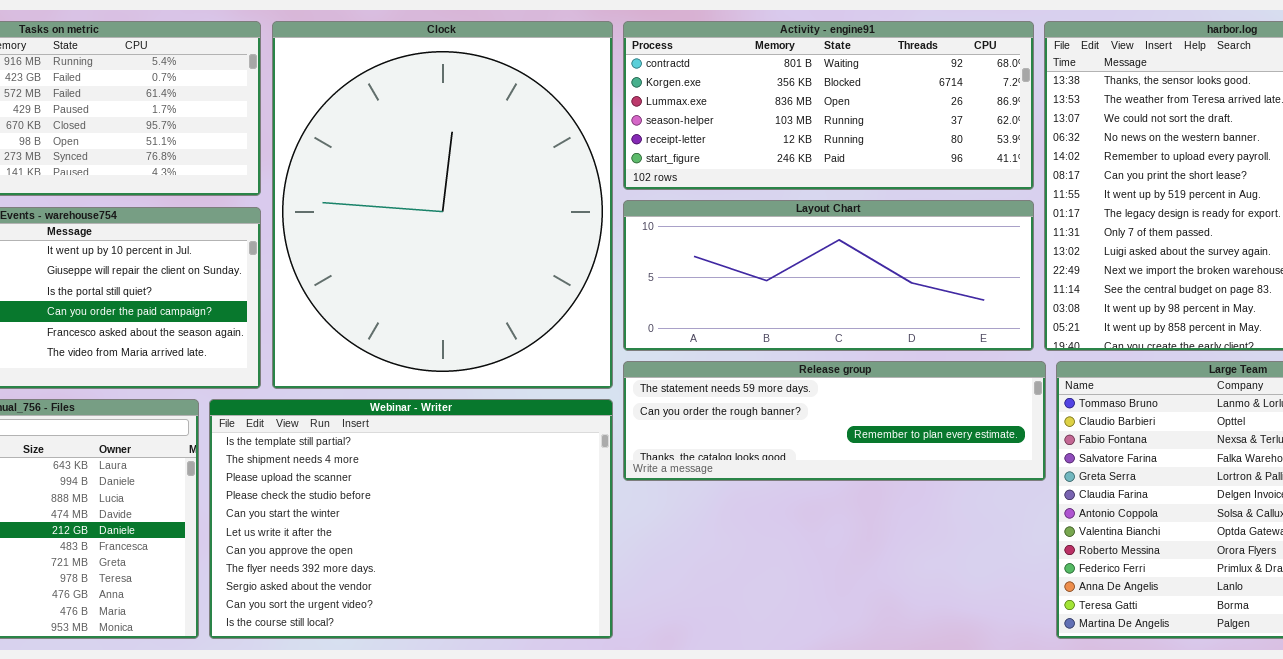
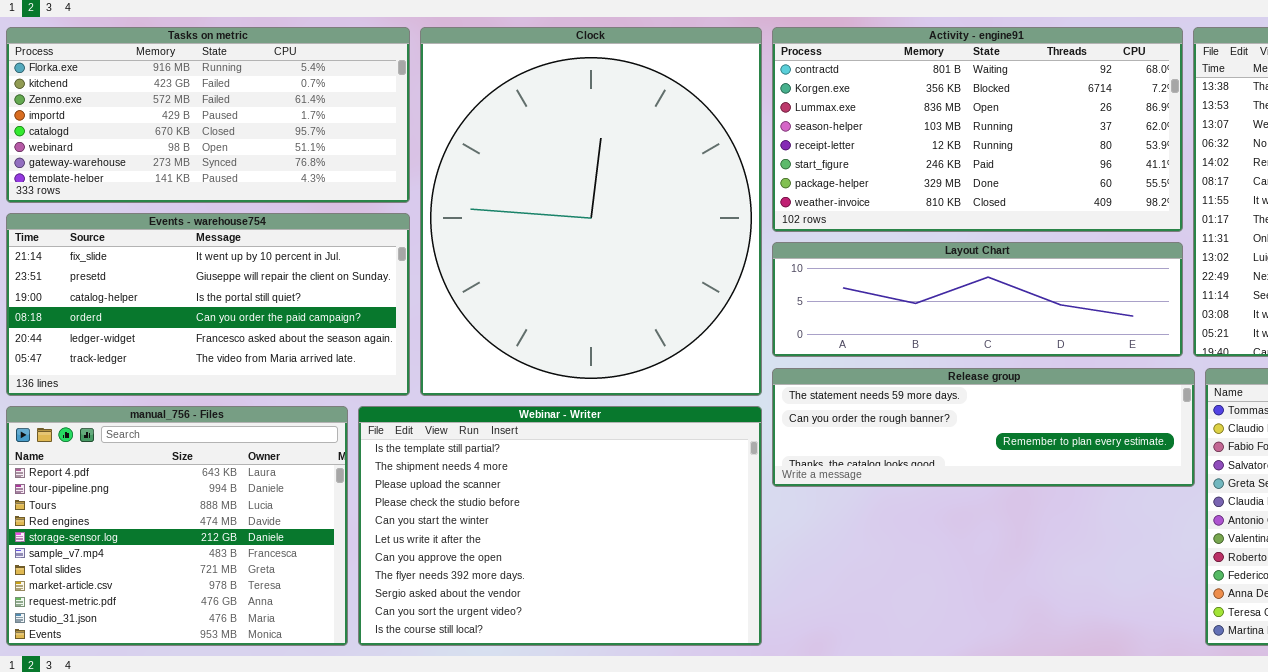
Activity - engine91: [623,21,1034,190] -> [772,27,1183,232], resized
Layout Chart: [623,200,1034,351] -> [772,242,1183,357], resized

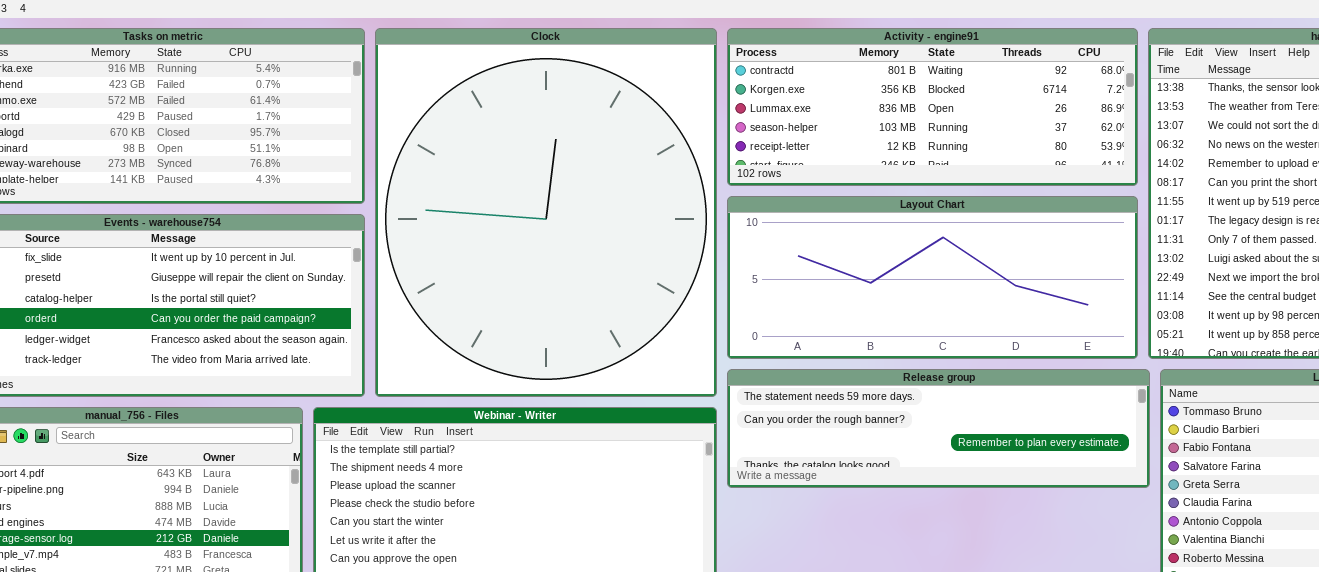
Activity - engine91: [772,27,1183,232] -> [727,28,1138,186], resized
Layout Chart: [772,242,1183,357] -> [727,196,1138,359], resized

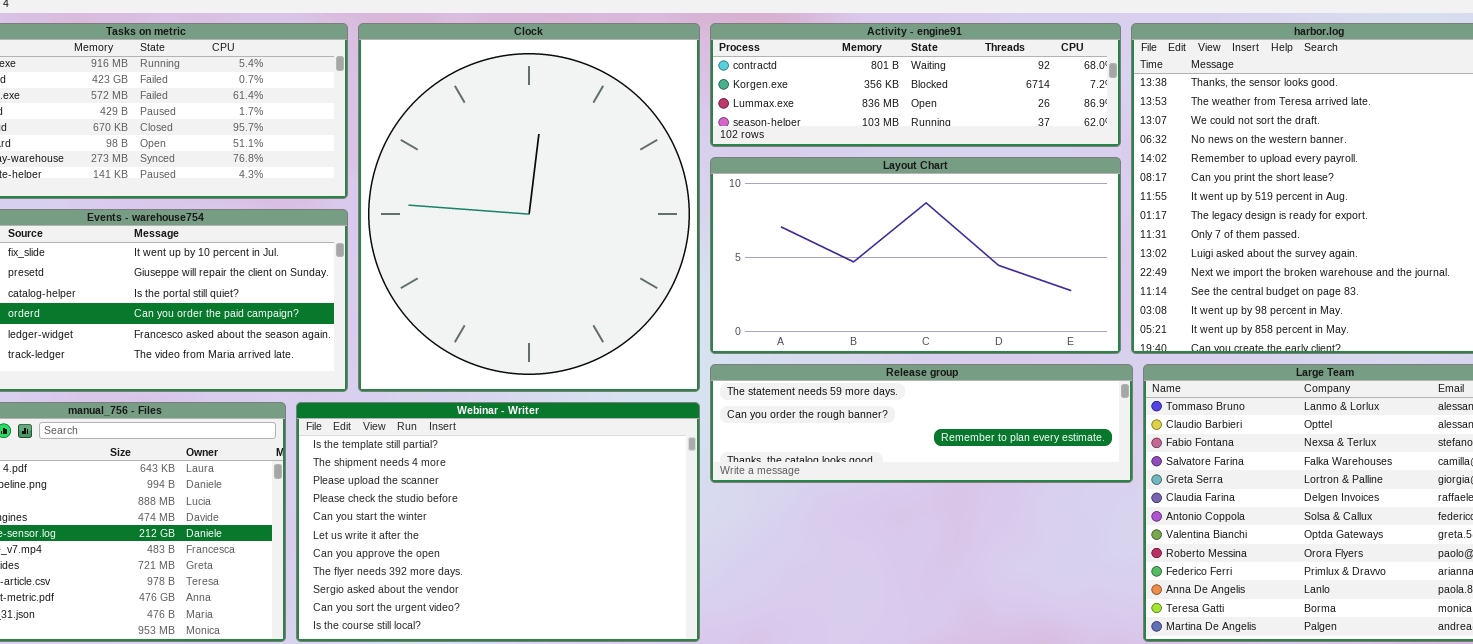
Activity - engine91: [727,28,1138,186] -> [710,23,1121,147], resized
Layout Chart: [727,196,1138,359] -> [710,157,1121,354], resized

